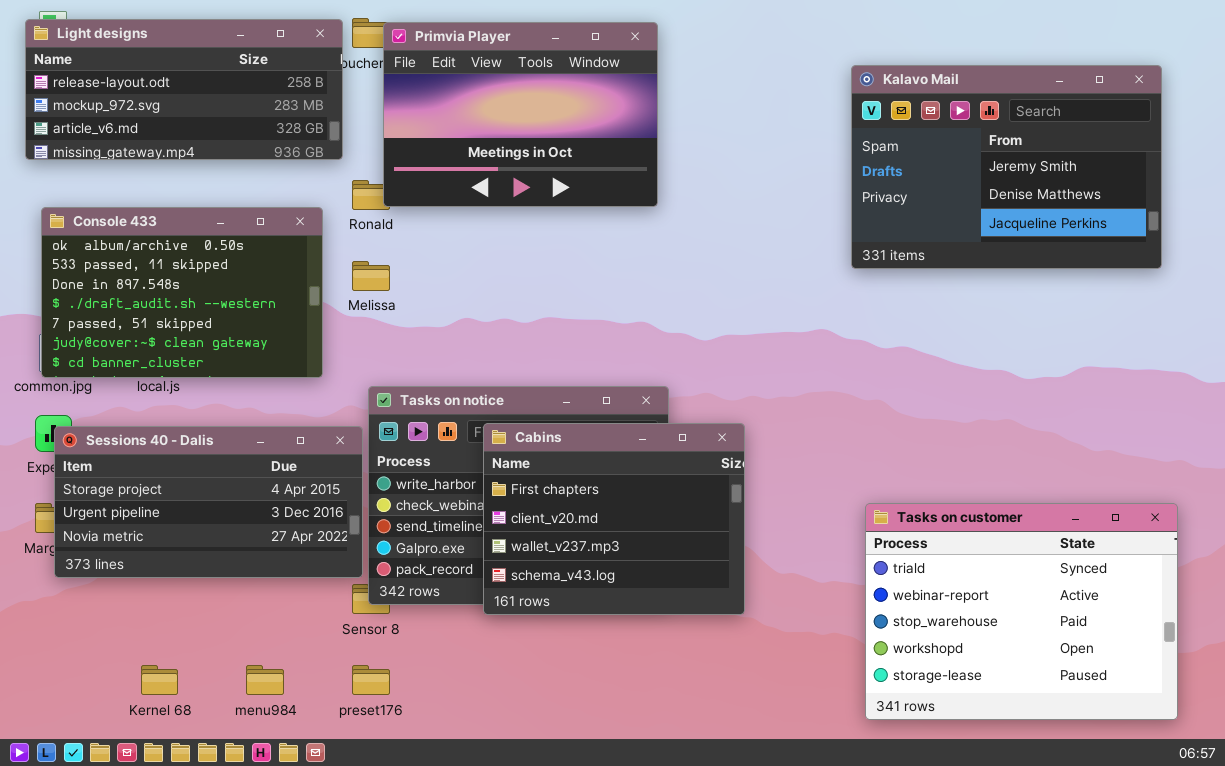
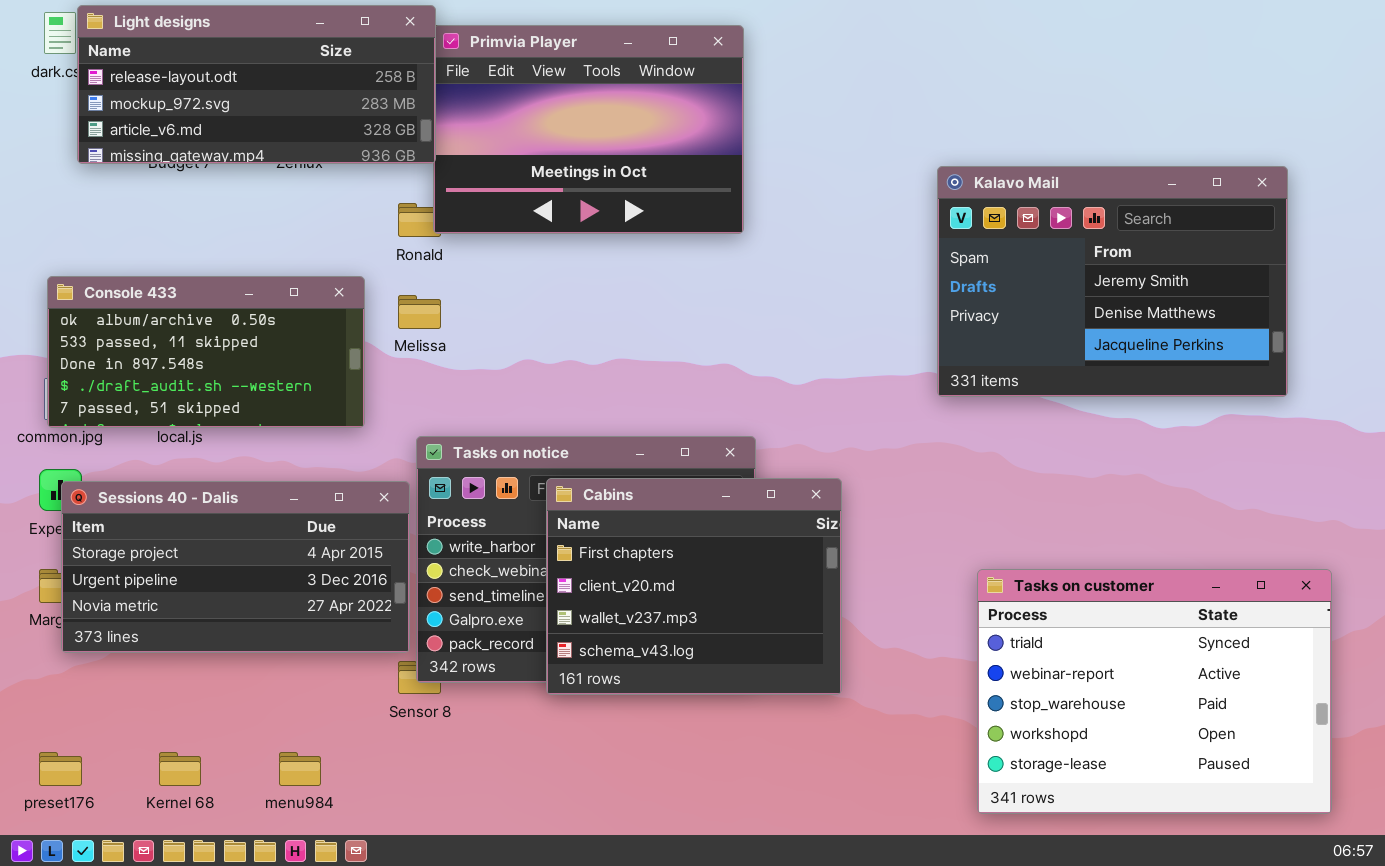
Light designs: [25,19,343,160] -> [77,5,436,164], moved
Kalavo Mail: [851,65,1162,269] -> [937,166,1288,397], moved
Console 433: [41,207,323,378] -> [47,276,365,428], resized
preset176: [352,665,390,695] -> [39,752,82,786], moved

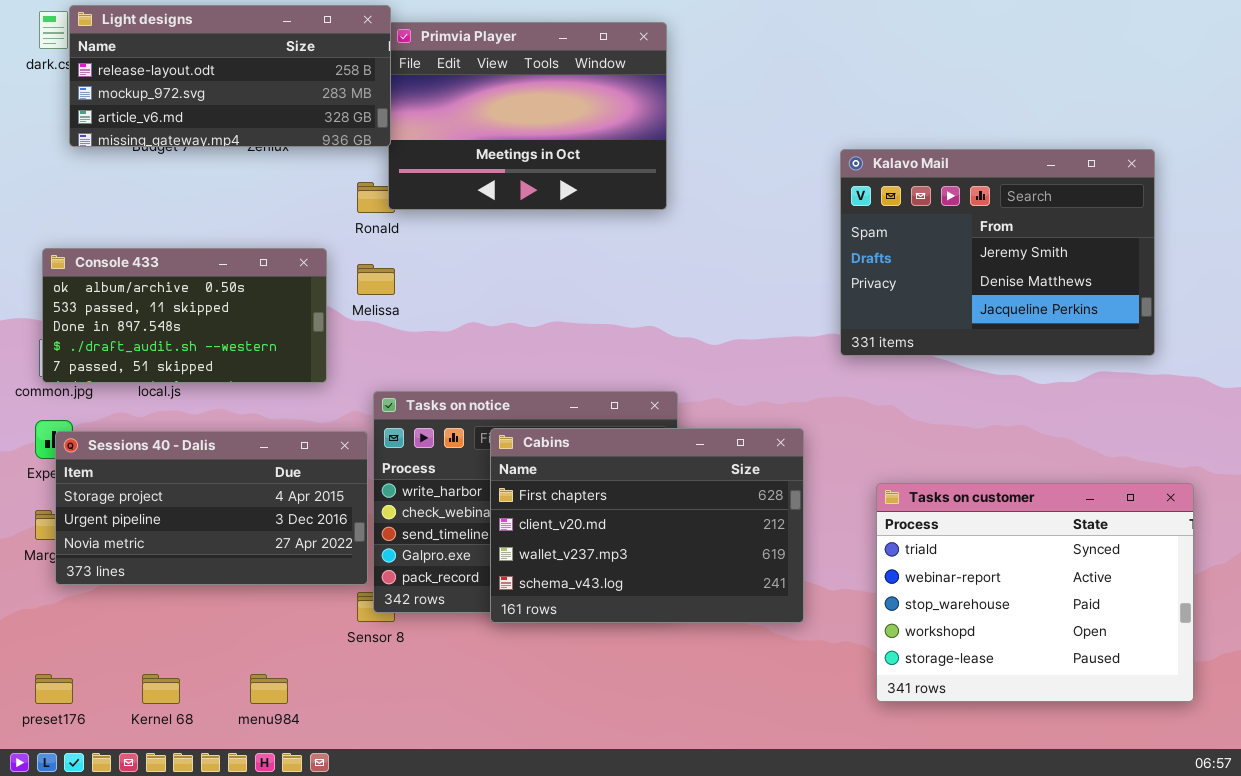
Cabins: [546,478,842,695] -> [490,428,804,623], resized
Tasks on customer: [977,569,1332,814] -> [876,483,1194,702], moved

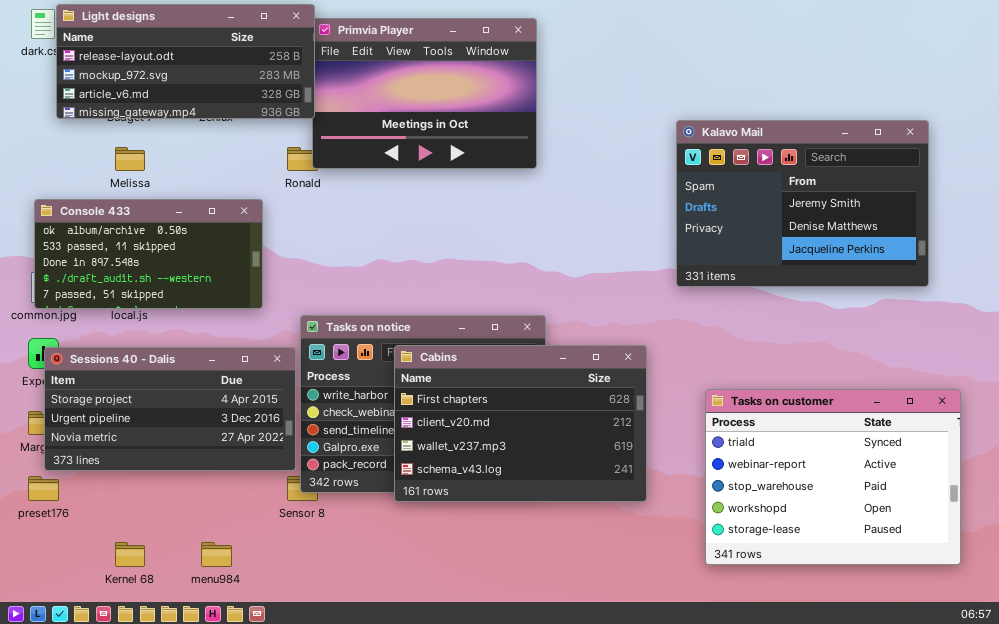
Melissa: [357,264,395,295] -> [115,147,145,171], moved
preset176: [35,674,73,704] -> [28,476,59,501], moved

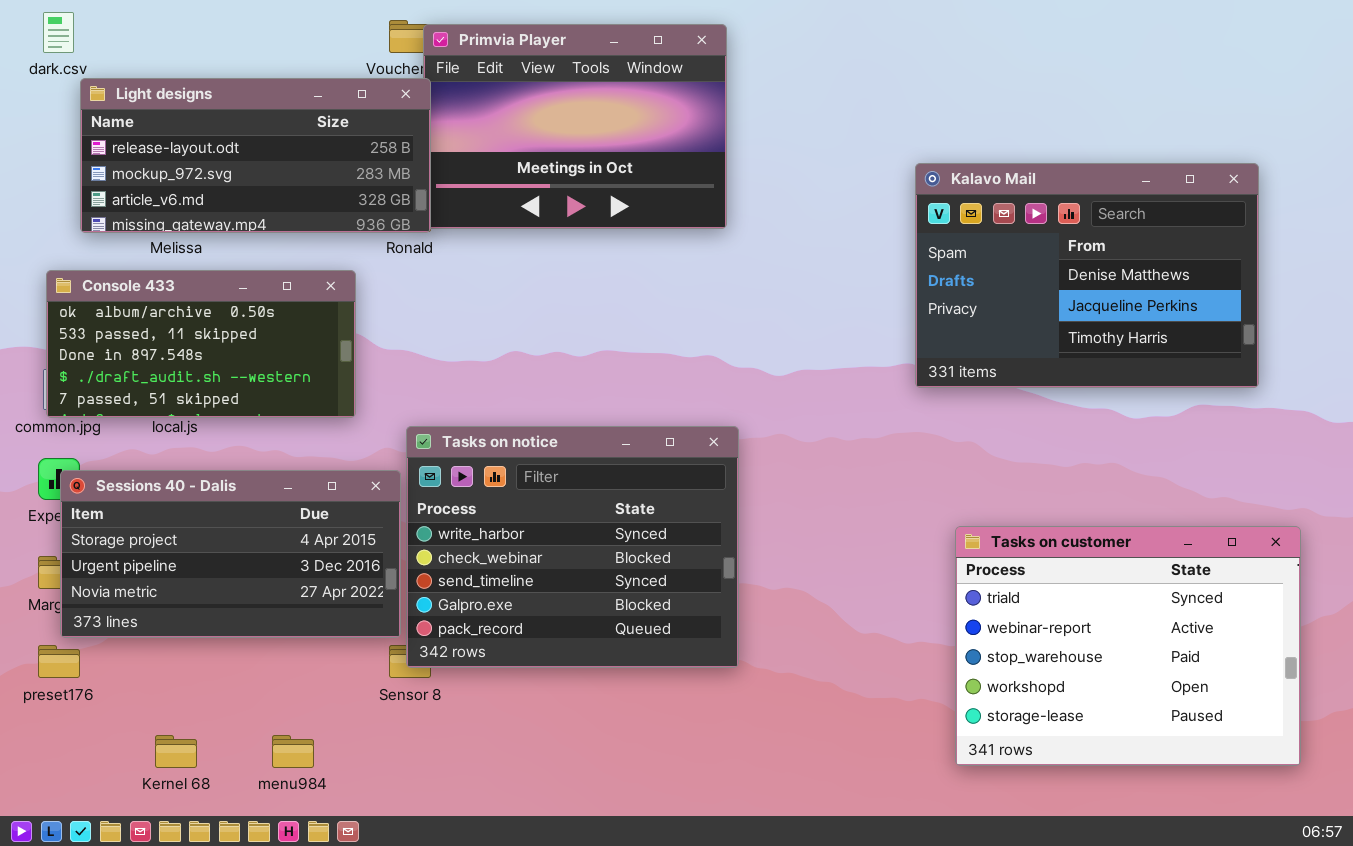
Light designs: [56,4,315,119] -> [80,78,431,233], moved
Kalavo Mail: [676,120,929,287] -> [915,163,1259,388], scrolled down 1 row
Cabins: [394,345,647,502] -> none, closed

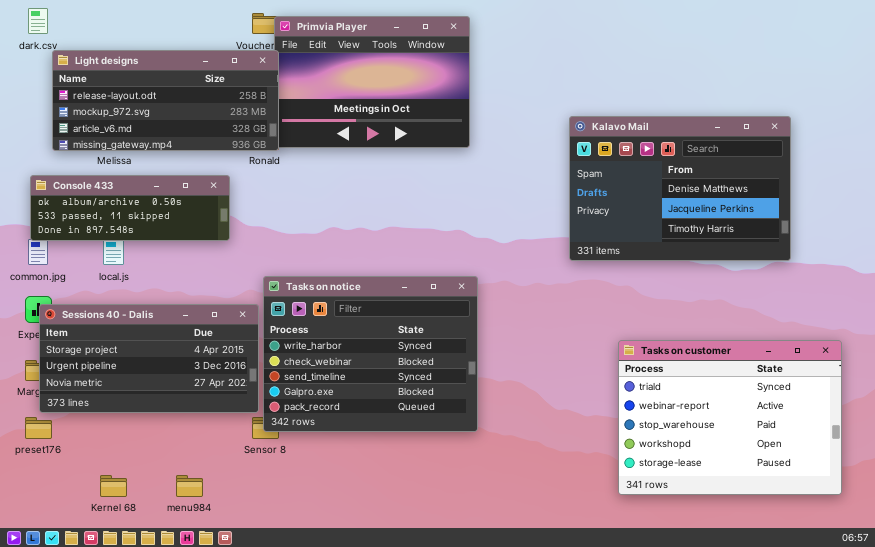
Kalavo Mail: [915,163,1259,388] -> [569,116,791,261], moved
Console 433: [46,270,356,418] -> [30,175,230,241], resized

